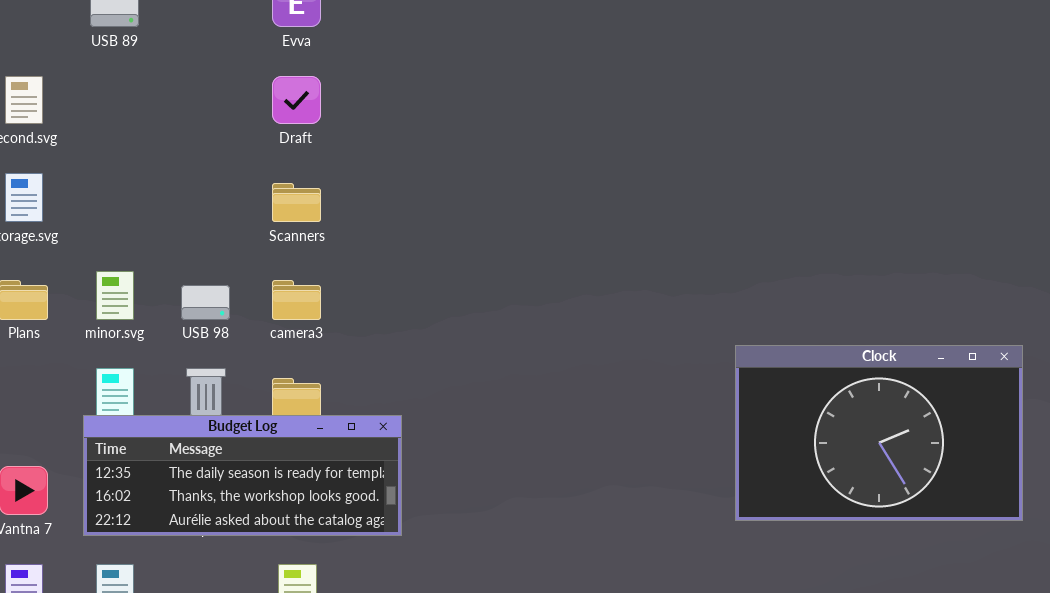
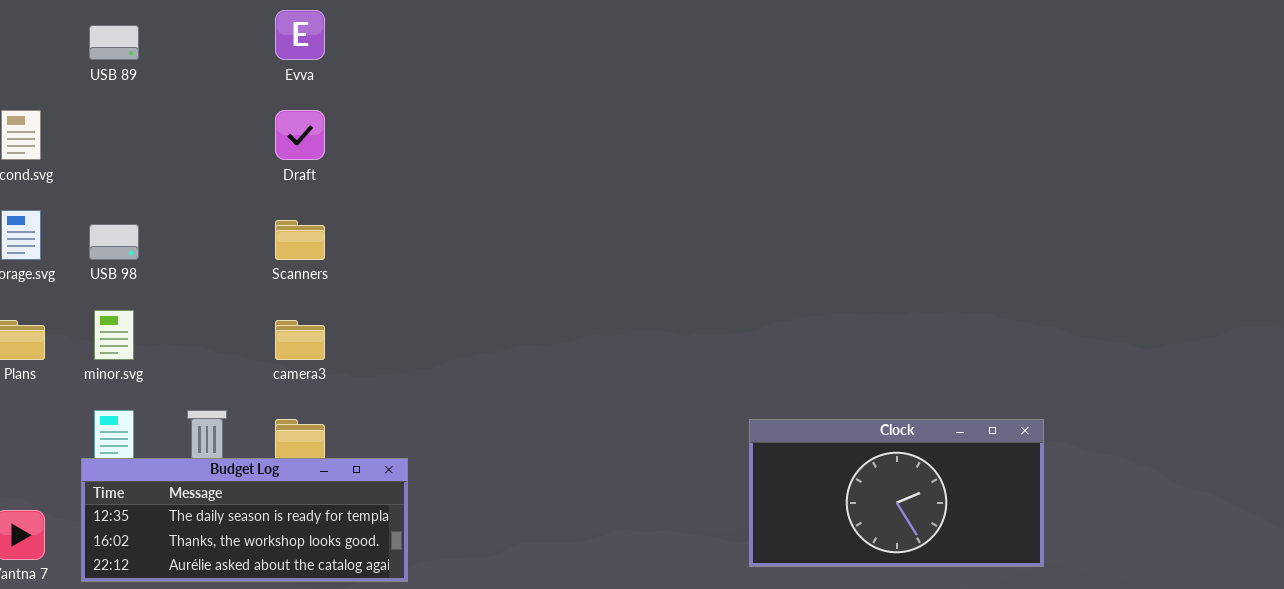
USB 98: [181,285,230,320] -> [89,224,139,260], moved
Clock: [735,345,1023,521] -> [749,419,1044,567], resized

